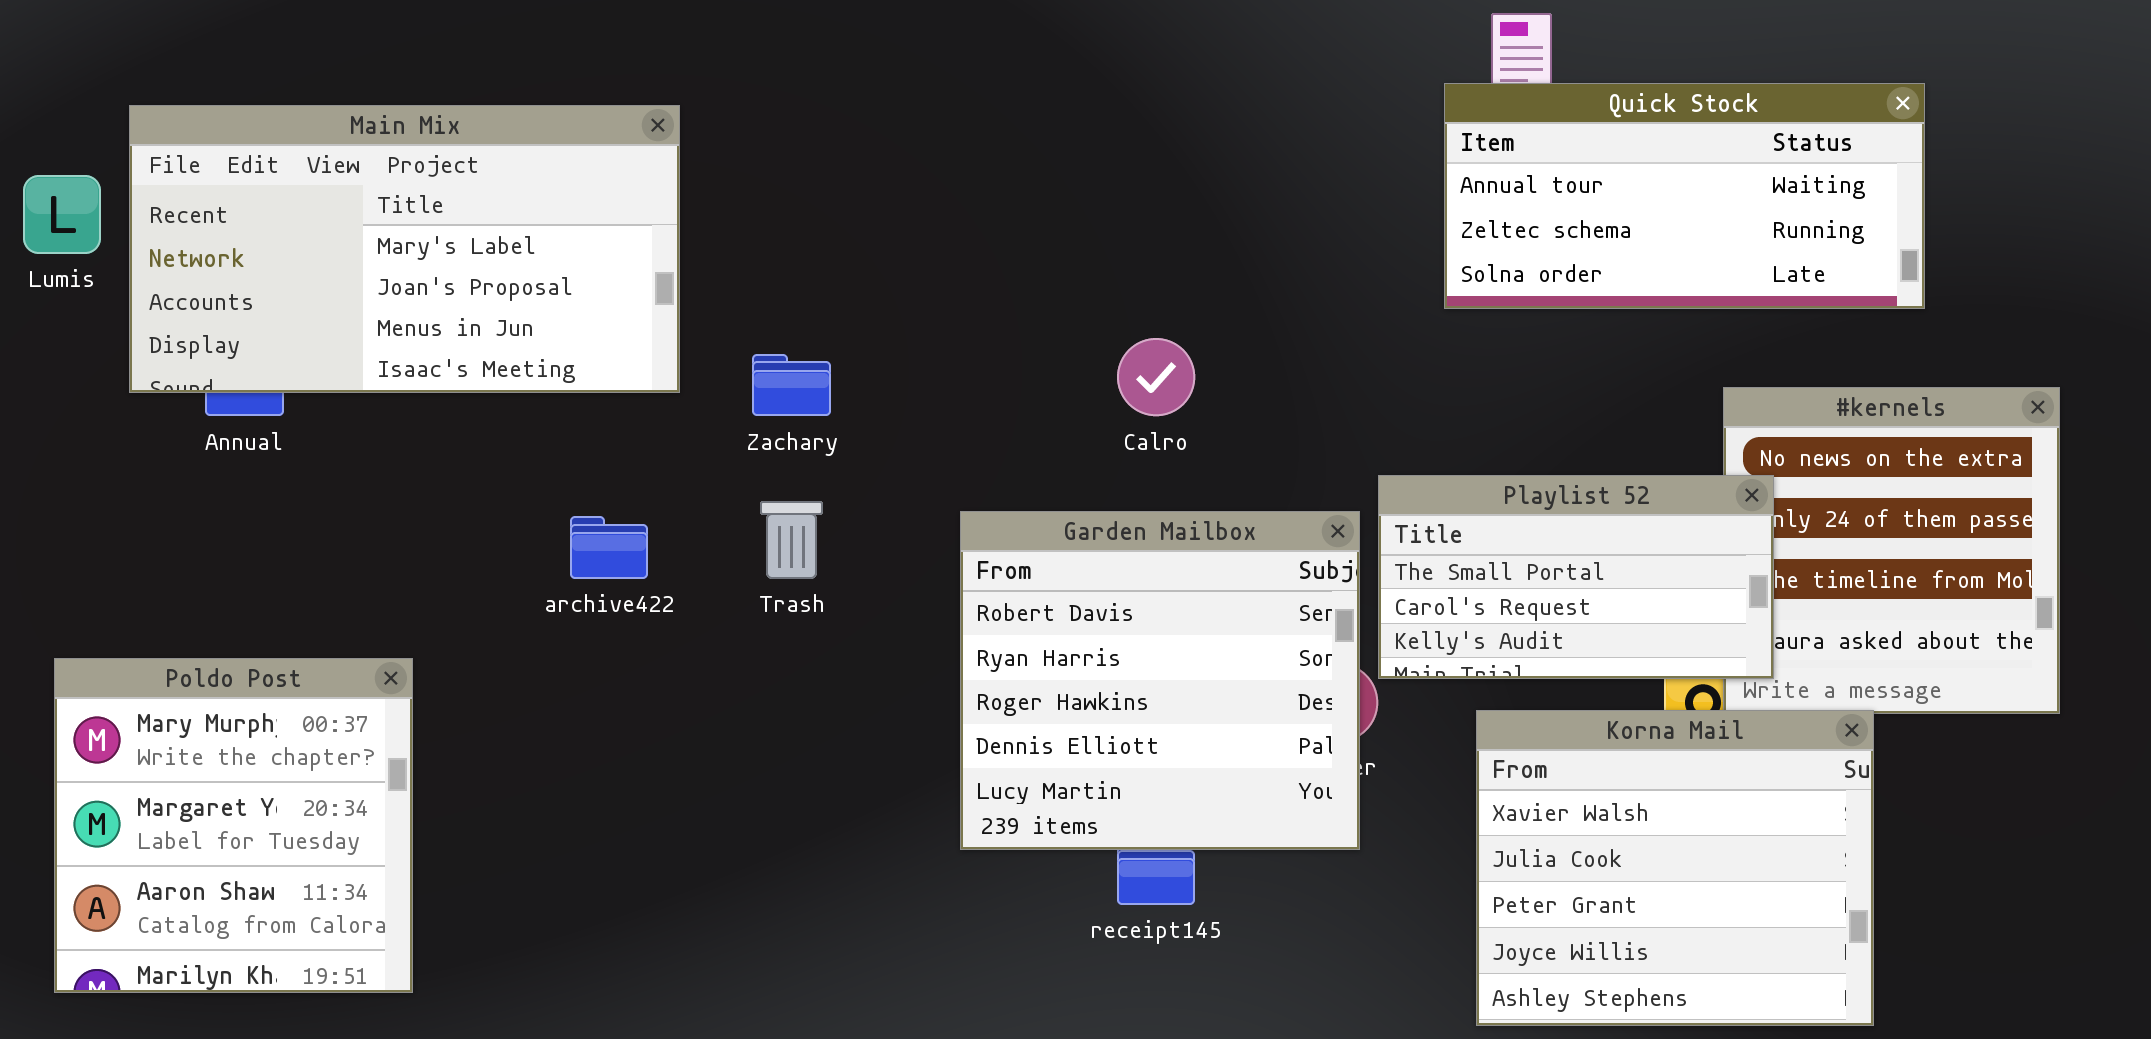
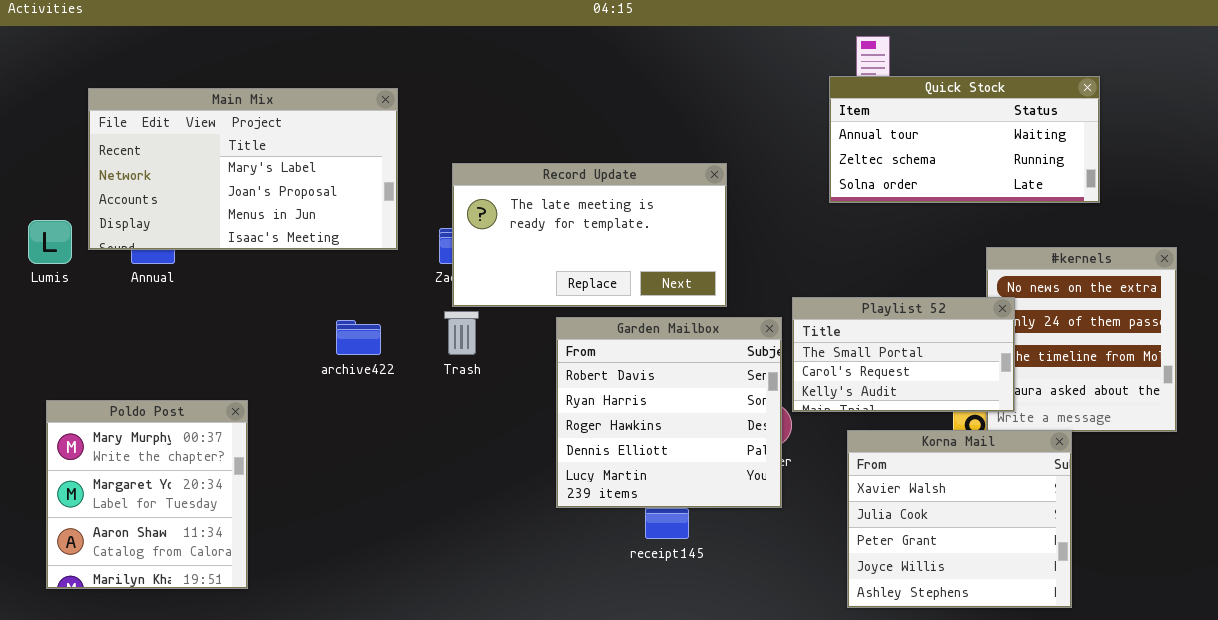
Lumis: [23,175,101,254] -> [28,220,72,264], moved
Record Update: none -> [452,163,727,307], opened

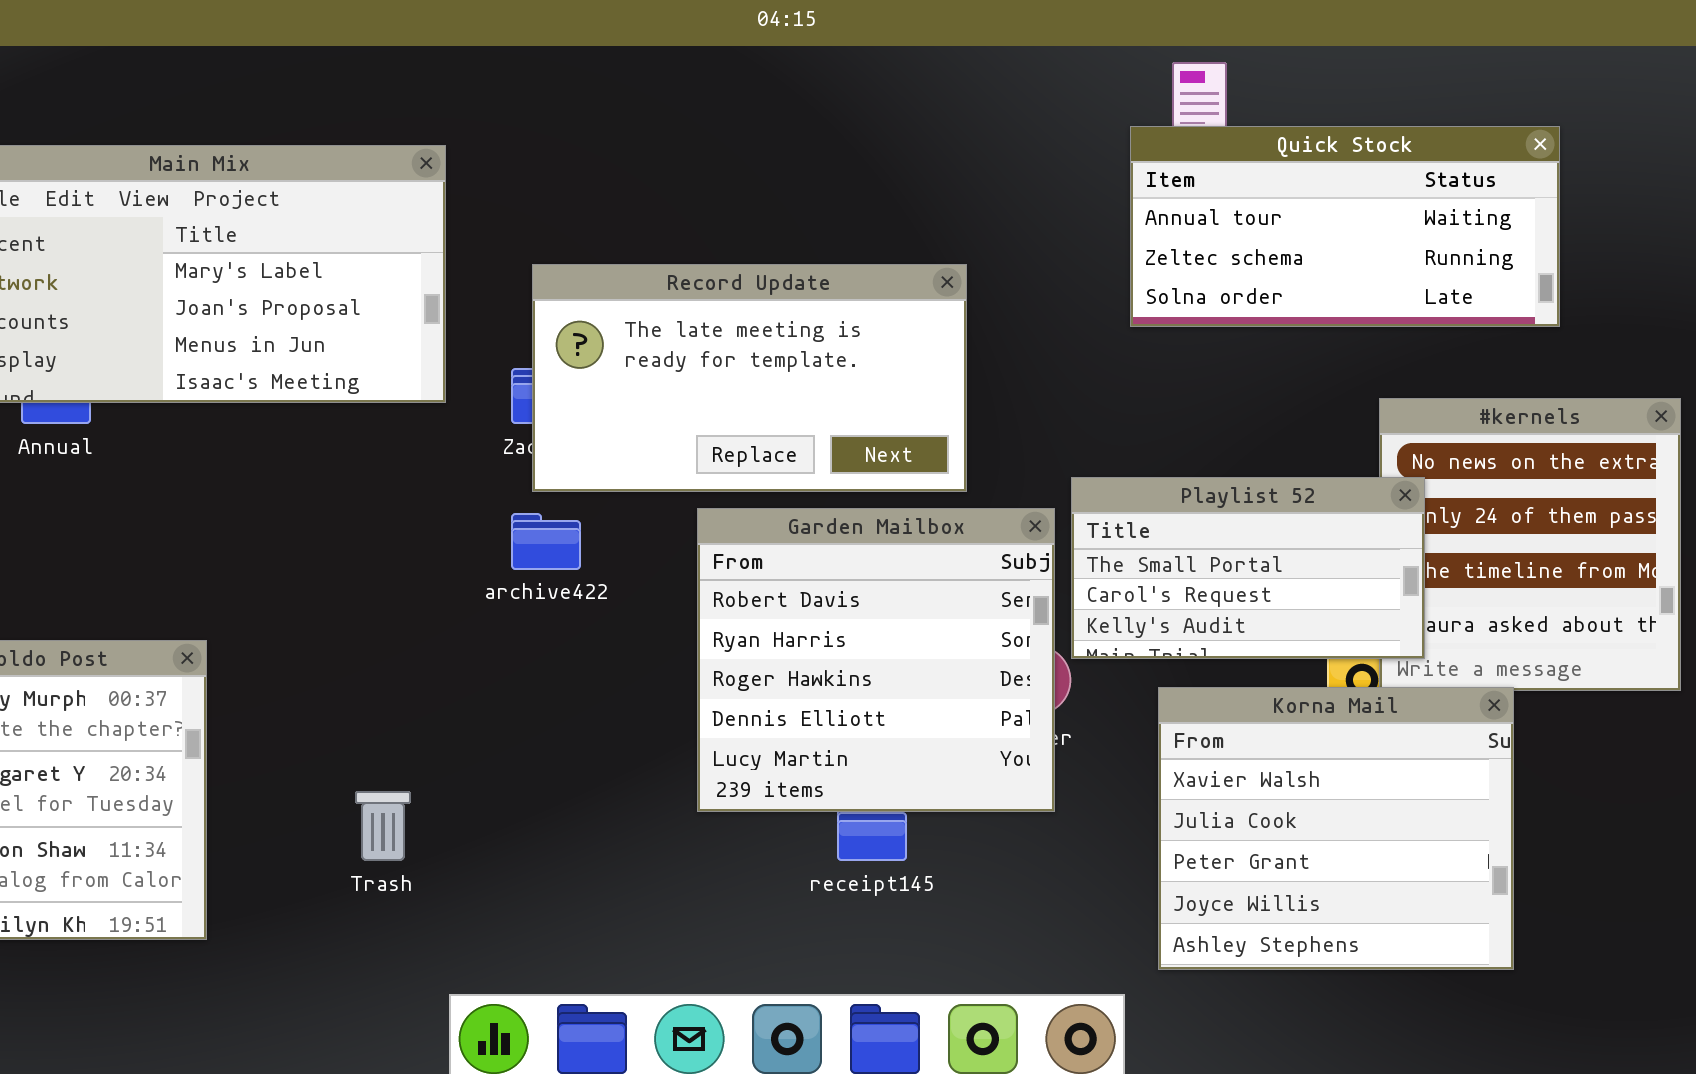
Trash: [444,311,479,355] -> [355,791,411,861], moved
archive422: [336,320,381,355] -> [511,513,581,570], moved

